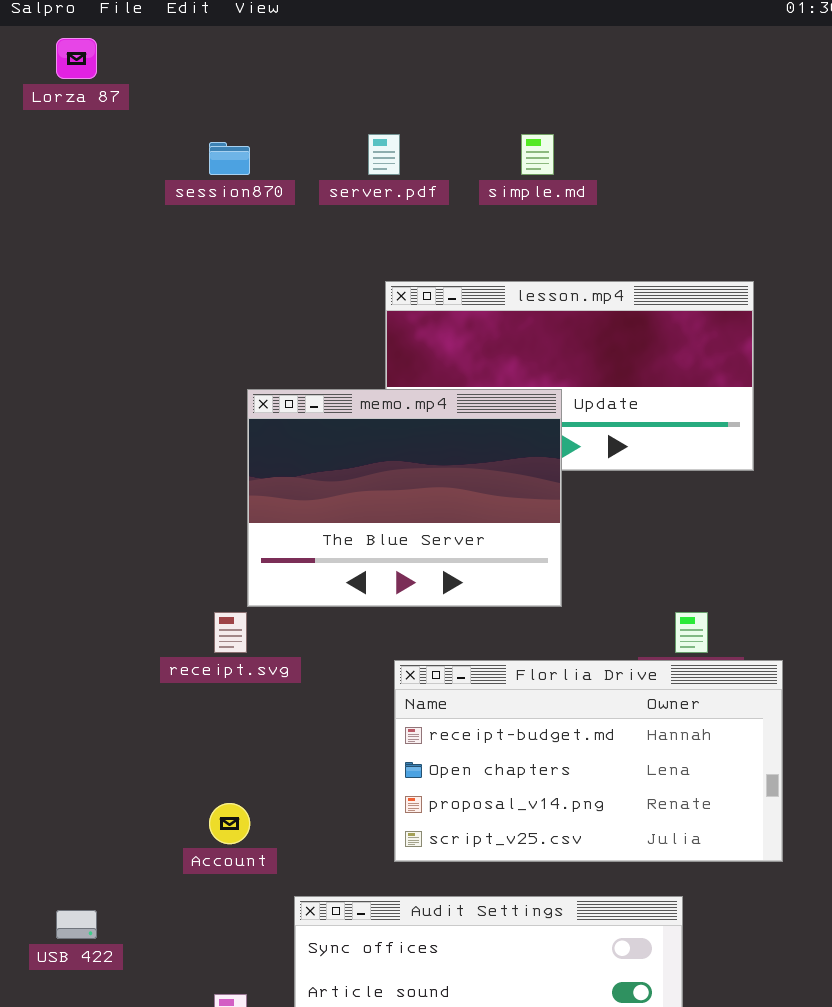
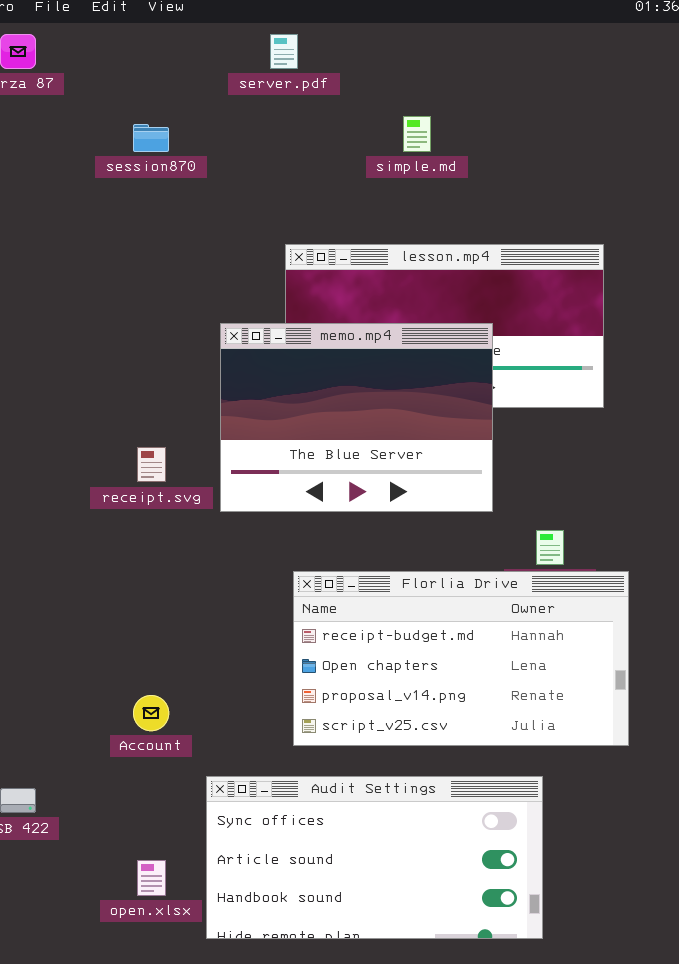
server.pdf: [368,134,400,175] -> [270,34,298,69], moved
memo.mp4: [247,389,562,607] -> [220,323,493,512], moved
receipt.svg: [214,612,247,653] -> [137,447,166,482], moved

